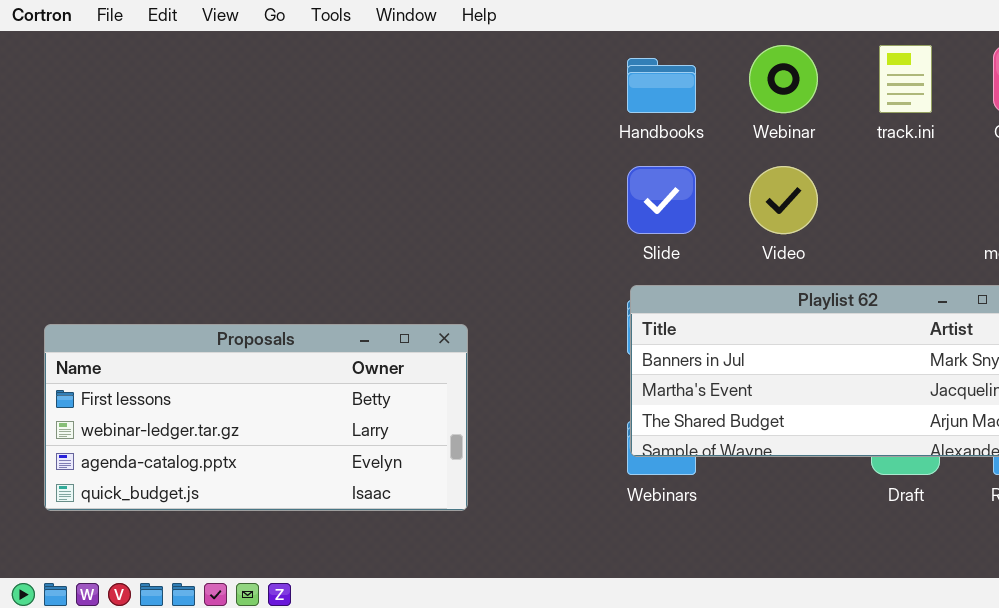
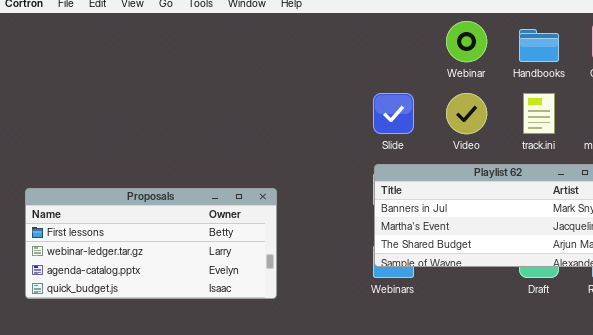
track.ini: [879,45,932,113] -> [523,93,555,134], moved
Handbooks: [627,58,696,113] -> [519,29,559,62], moved

